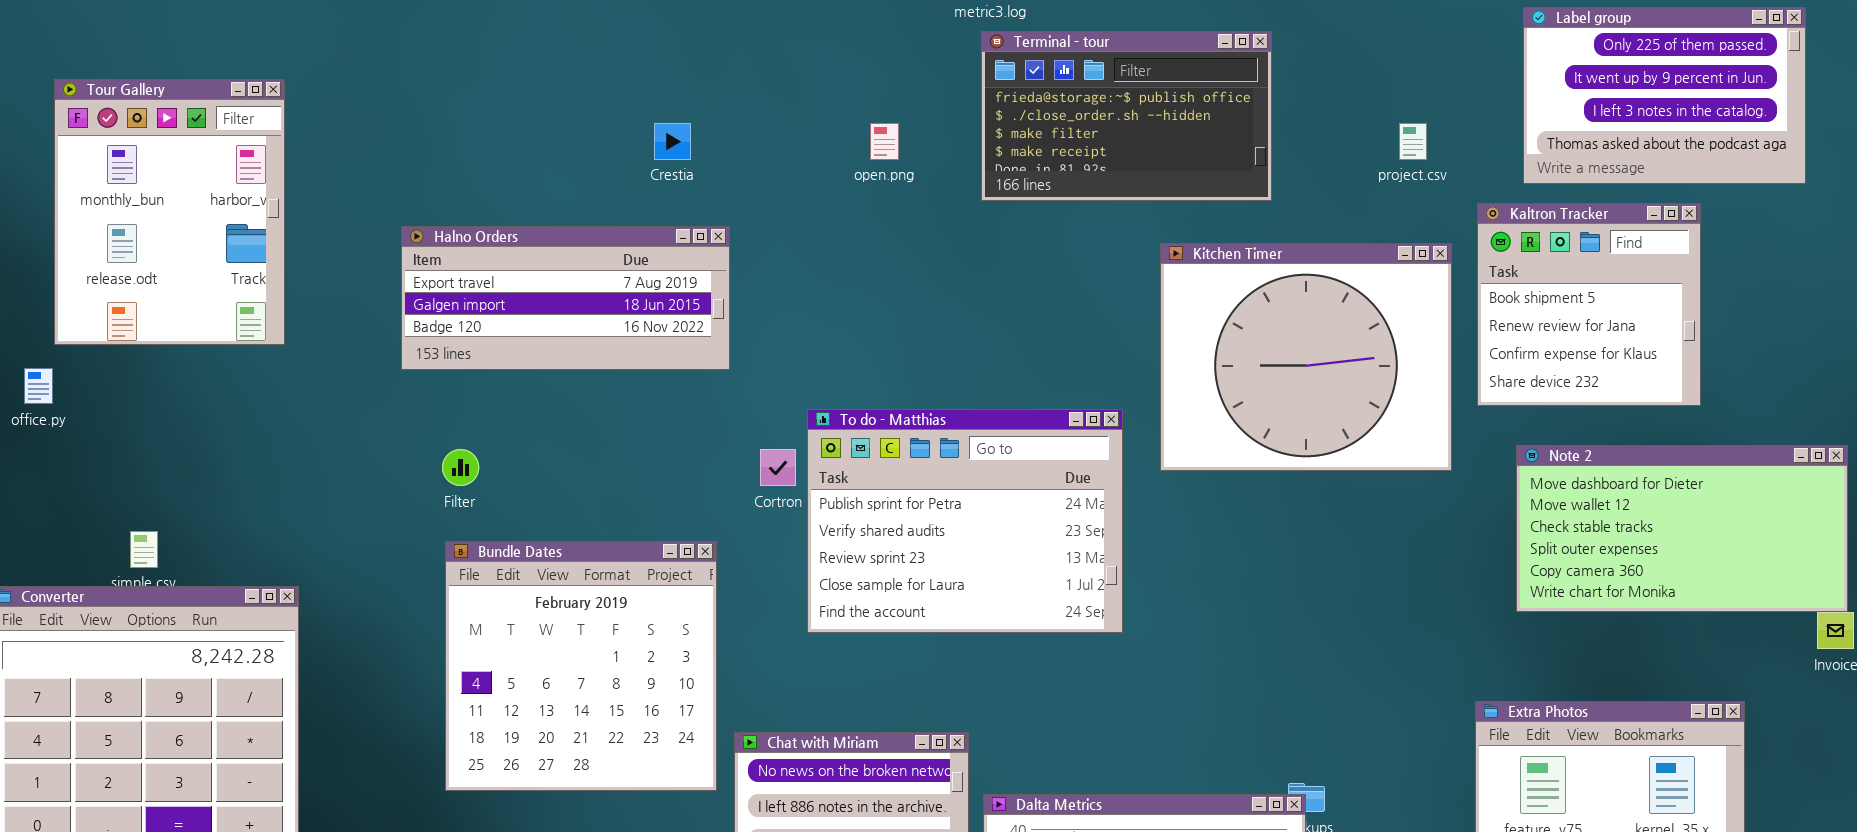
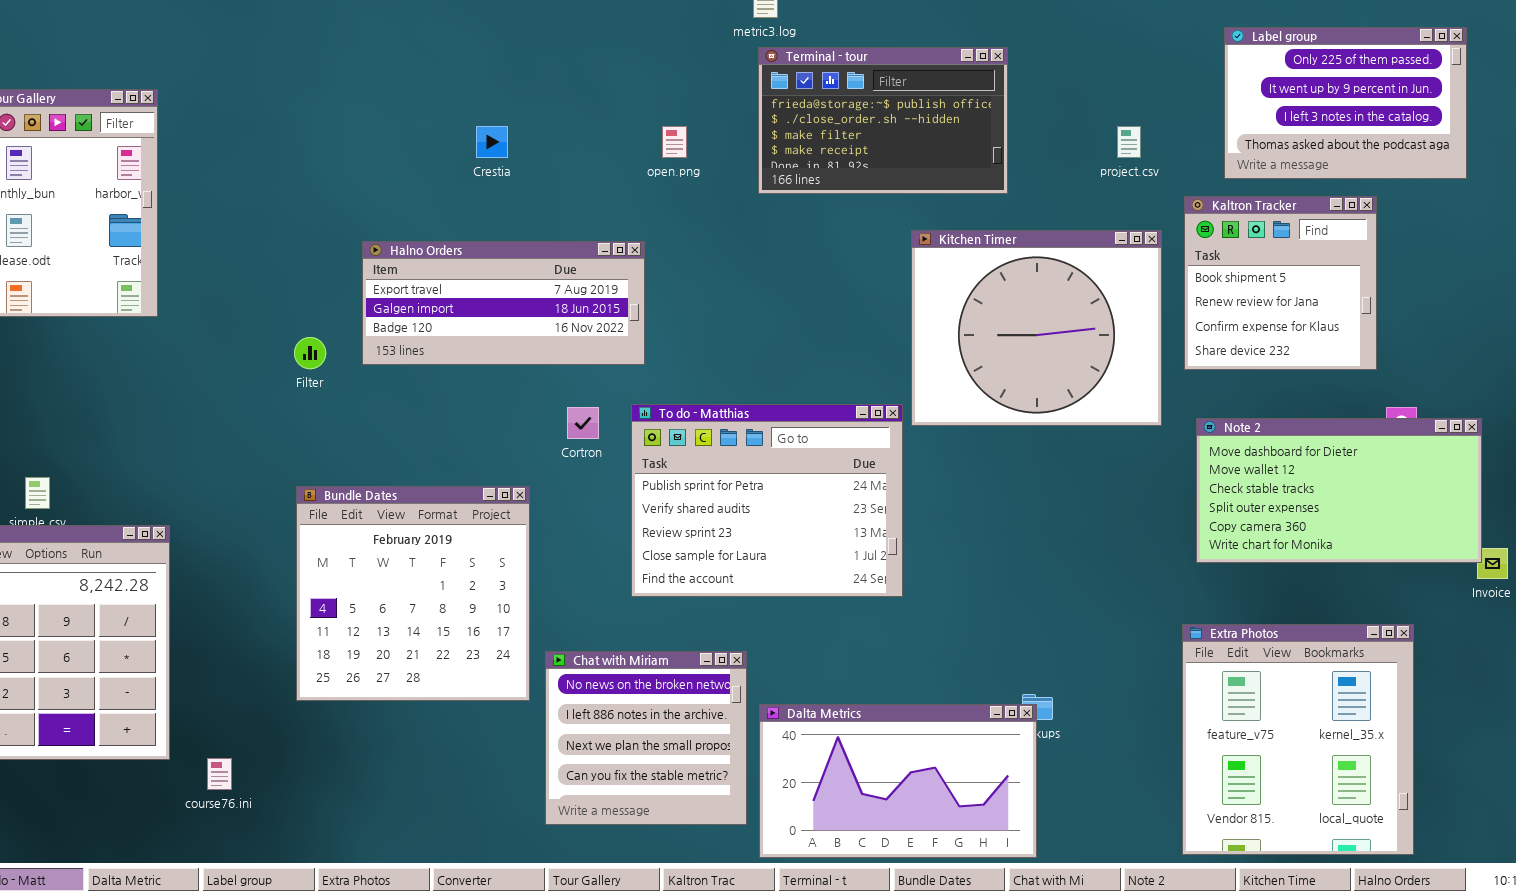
Halno Orders: [401,226,730,370] -> [362,241,645,365], moved
To do - Matthias: [807,409,1123,633] -> [631,404,903,597], moved
Note 2: [1516,445,1848,612] -> [1196,418,1482,563], moved
Filter: [442,449,479,486] -> [294,337,326,369], moved

